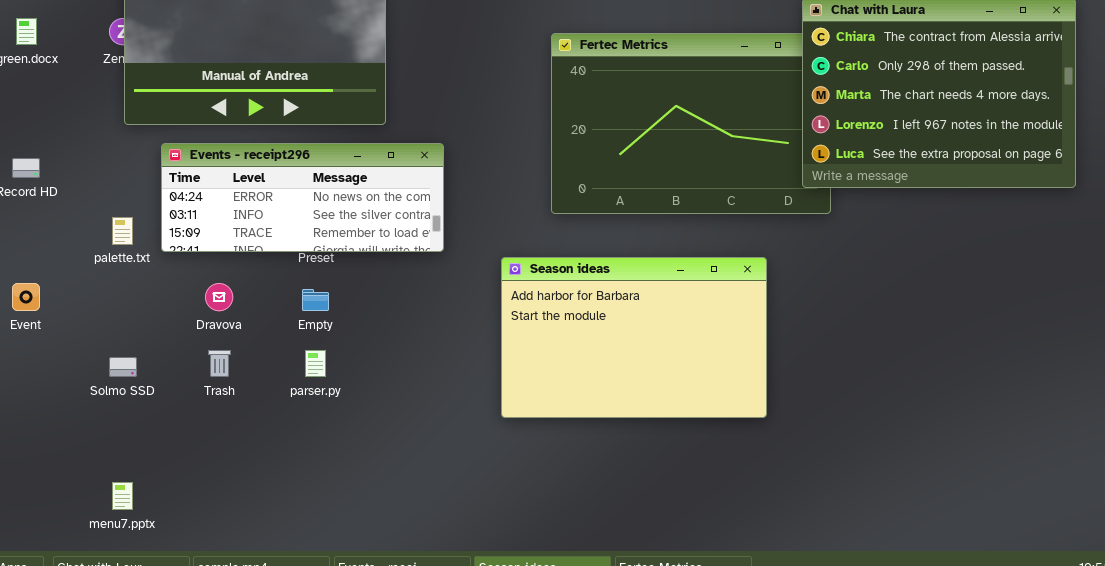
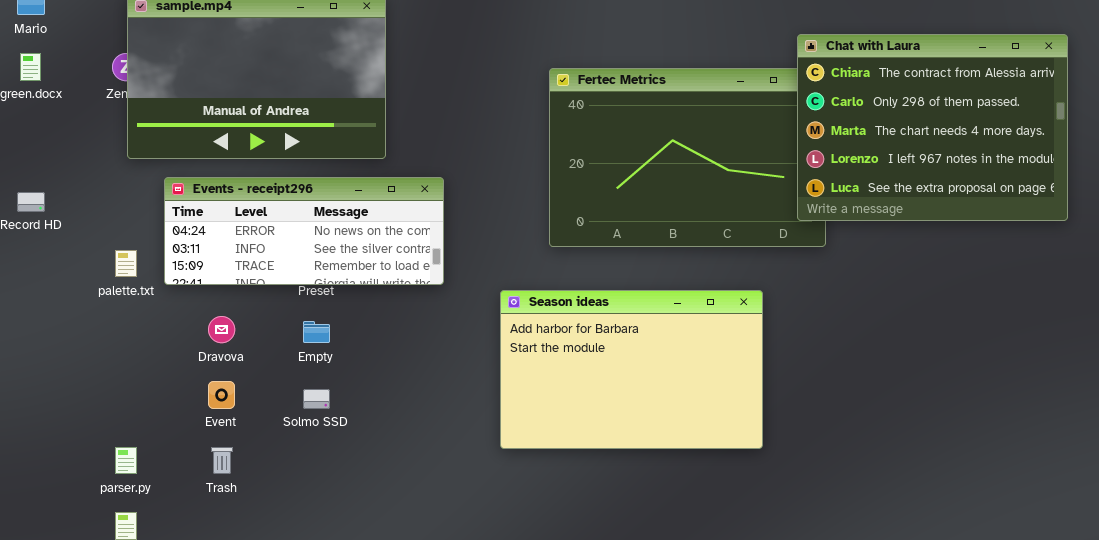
Event: [12,283,40,311] -> [208,381,235,409], moved
Trash: [208,350,231,377] -> [211,447,233,474], moved
parser.py: [305,350,326,377] -> [115,447,137,474], moved
Solmo SSD: [109,357,137,377] -> [303,389,330,409], moved

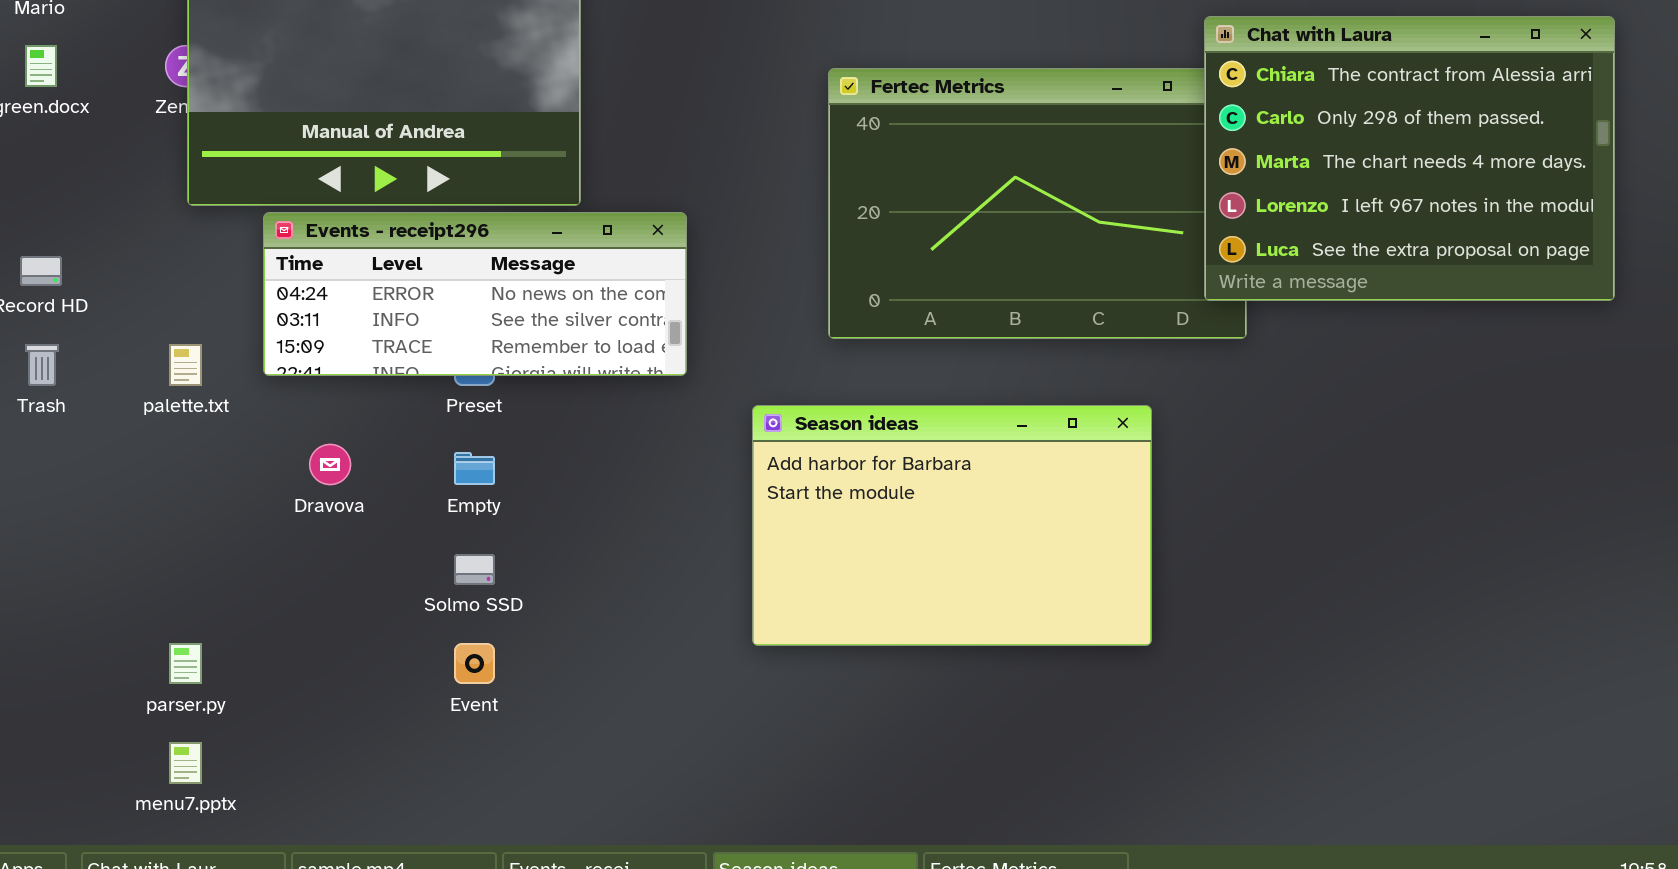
Events - receipt296: [164,177,444,285] -> [263,212,687,376], moved
Event: [208,381,235,409] -> [454,643,495,684], moved
Trash: [211,447,233,474] -> [25,344,59,386], moved

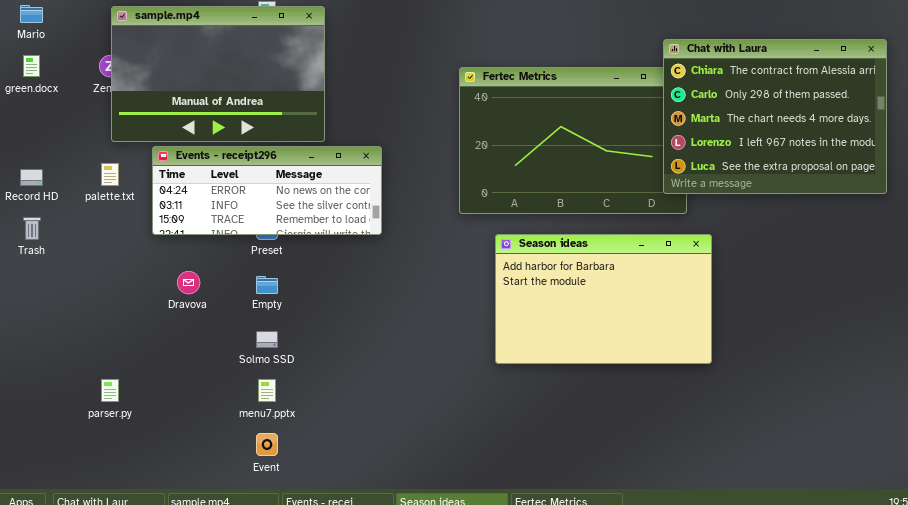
palette.txt: [169,344,202,386] -> [101,163,119,186], moved
Season ideas: [752,405,1152,646] -> [495,234,712,364], moved
Event: [454,643,495,684] -> [256,433,278,456], moved
menu7.pptx: [169,742,202,784] -> [258,379,276,402], moved

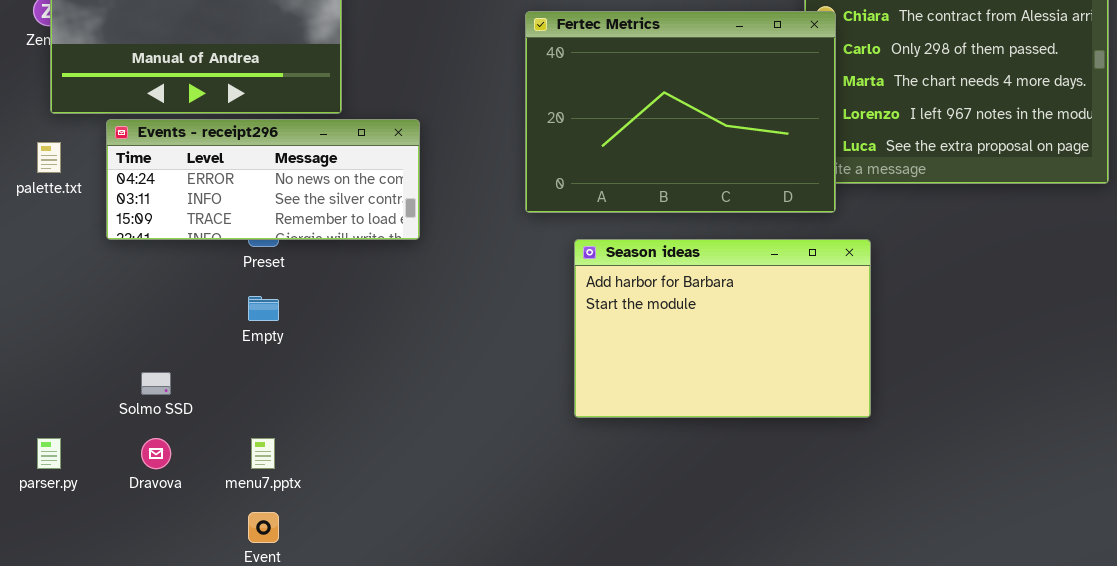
Fertec Metrics: [459,67,687,214] -> [525,11,836,213], raised
Dravova: [177,271,200,294] -> [141,438,171,469], moved
Solmo SSD: [256,331,278,348] -> [141,372,171,395], moved

